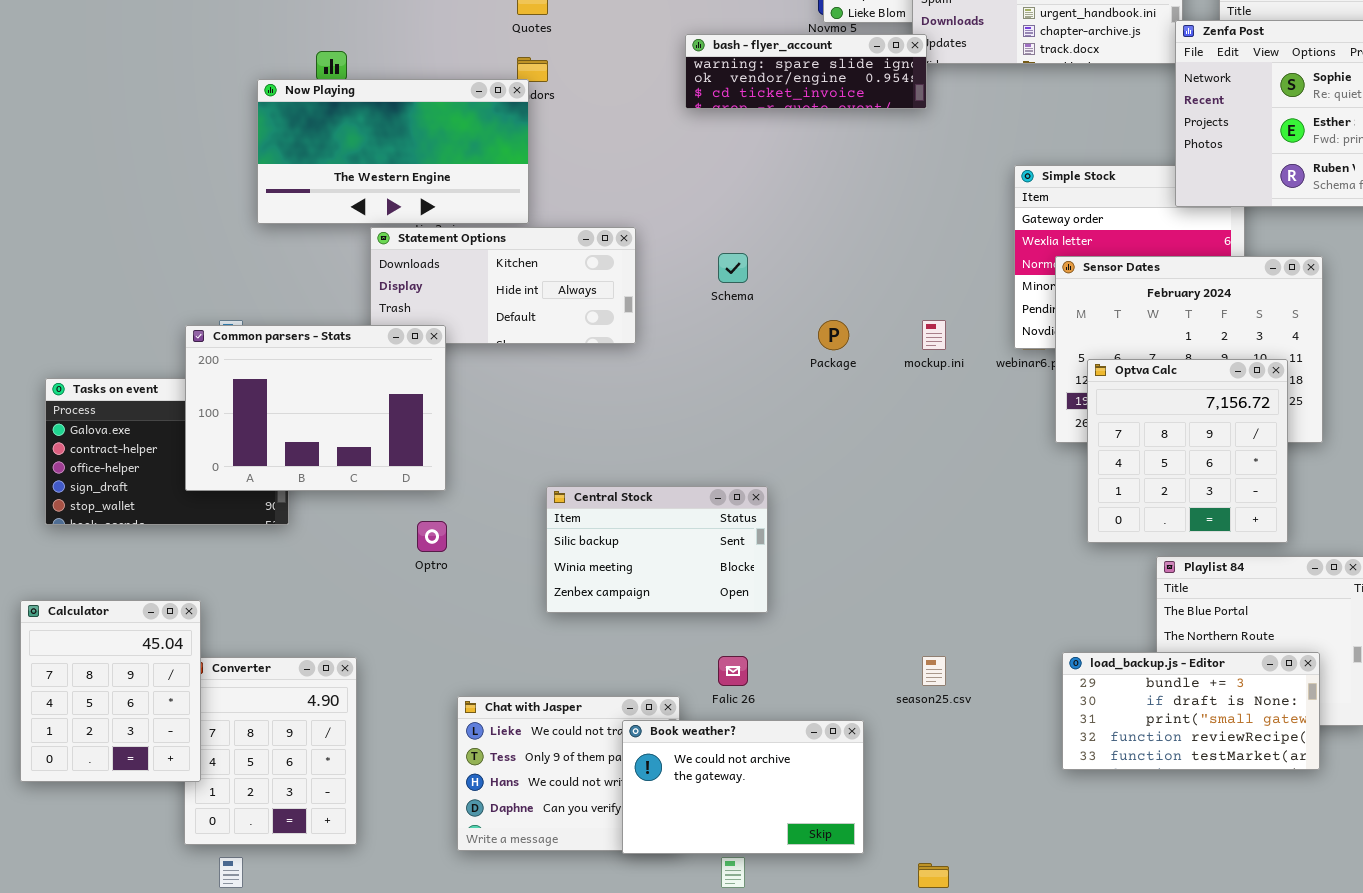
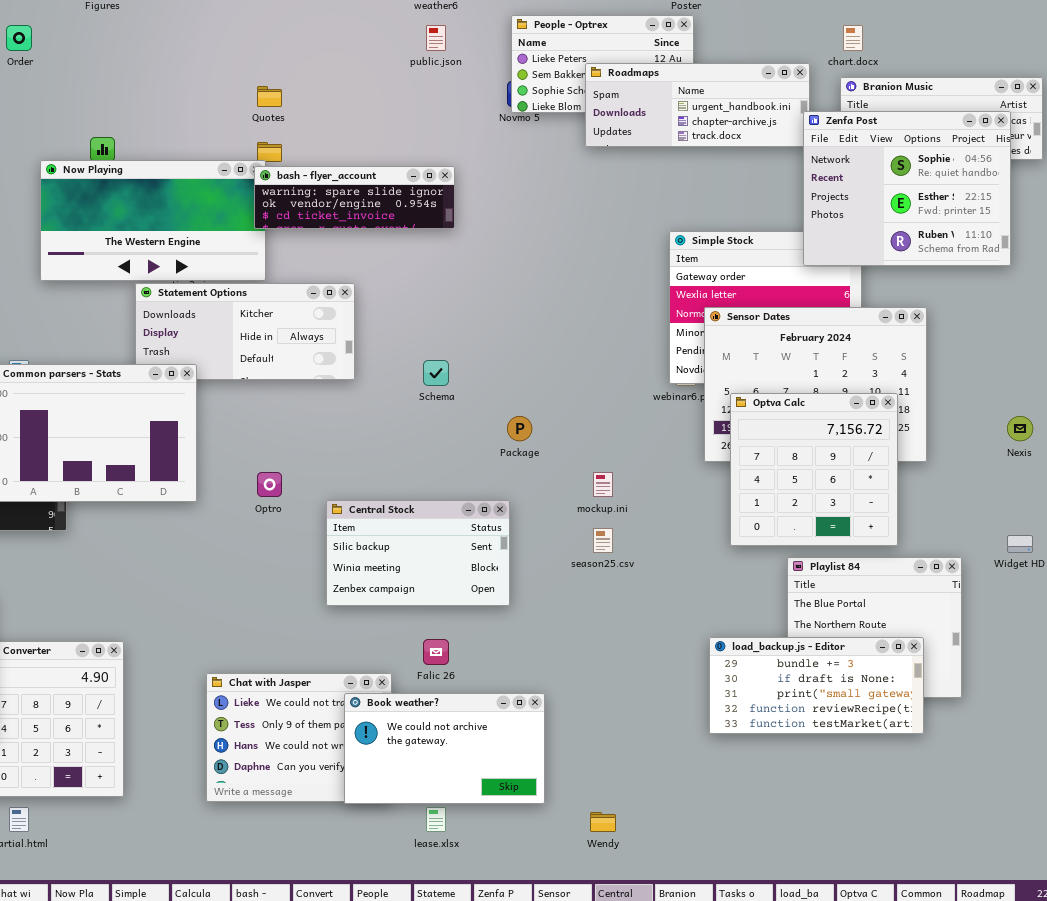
bash - flyer_account: [685,34,927,109] -> [254,166,455,229], moved
Schema: [718,253,748,283] -> [423,360,449,386], moved
Package: [818,320,849,350] -> [507,416,532,441], moved
mockup.ini: [922,320,946,350] -> [593,472,613,497], moved
Central Stock: [546,486,768,613] -> [326,500,510,606], moved
Optro: [417,521,447,552] -> [257,472,282,497], moved
season25.csv: [922,656,946,686] -> [593,528,613,553], moved

